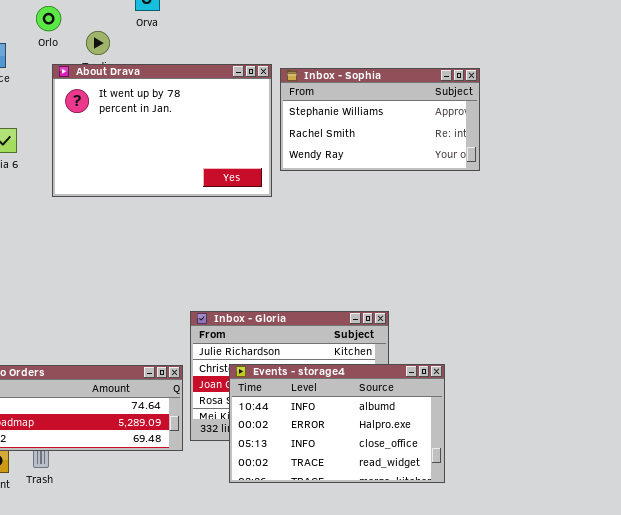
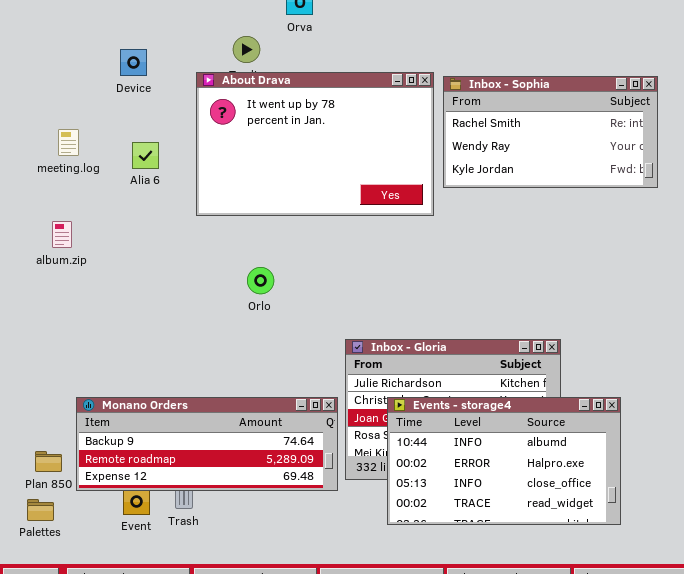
Orlo: [36,6,61,31] -> [247,267,274,294], moved
Inbox - Sophia: [280,68,480,171] -> [443,76,658,188], scrolled down 1 row

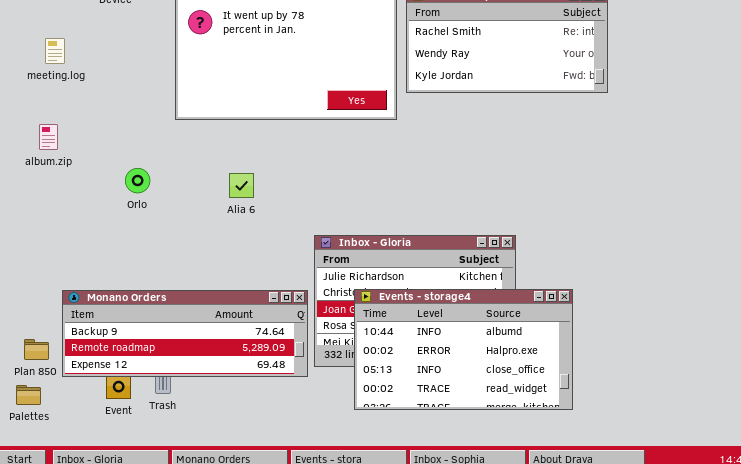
Alia 6: [132,142,159,169] -> [229,173,254,198], moved
Orlo: [247,267,274,294] -> [125,168,150,193], moved

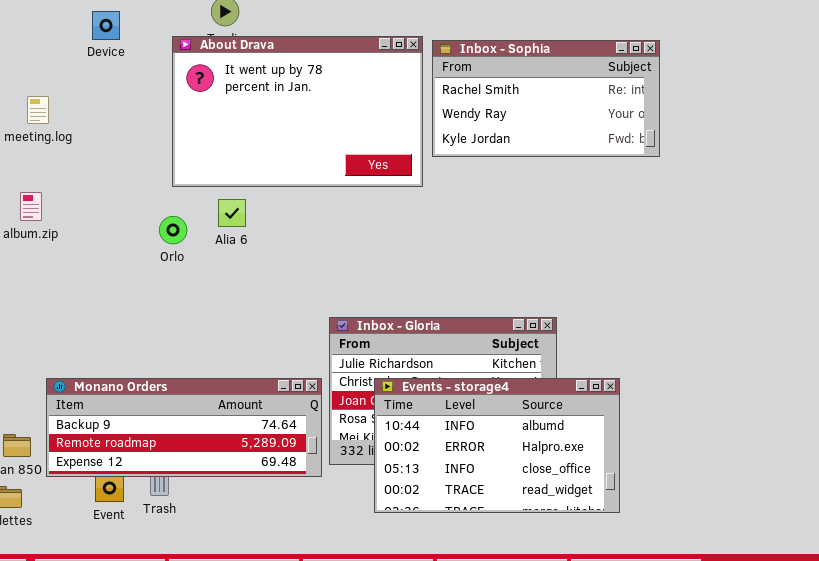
Orlo: [125,168,150,193] -> [159,216,187,244], moved
Alia 6: [229,173,254,198] -> [218,199,246,227], moved

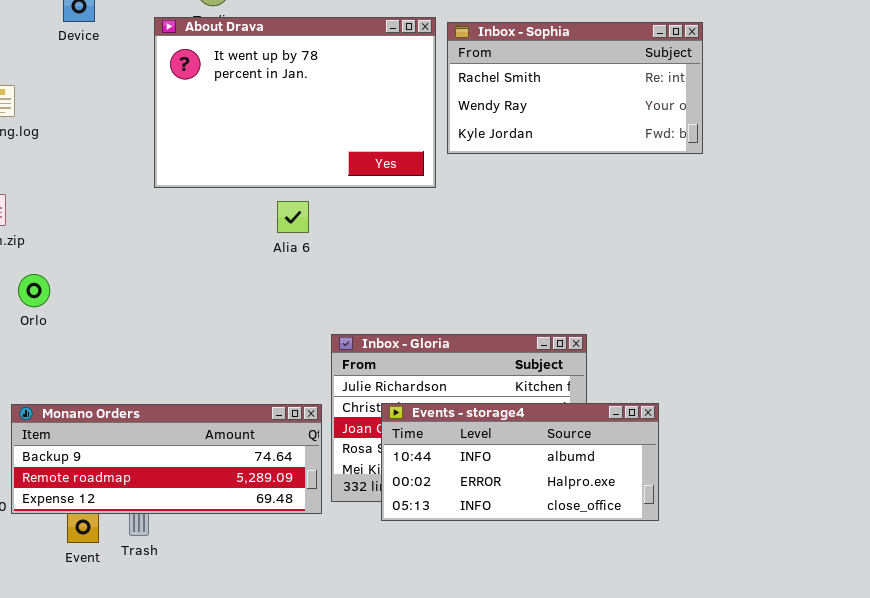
Alia 6: [218,199,246,227] -> [277,201,309,233], moved
Orlo: [159,216,187,244] -> [18,274,50,307], moved
Events - storage4: [374,378,620,513] -> [381,403,659,521], resized

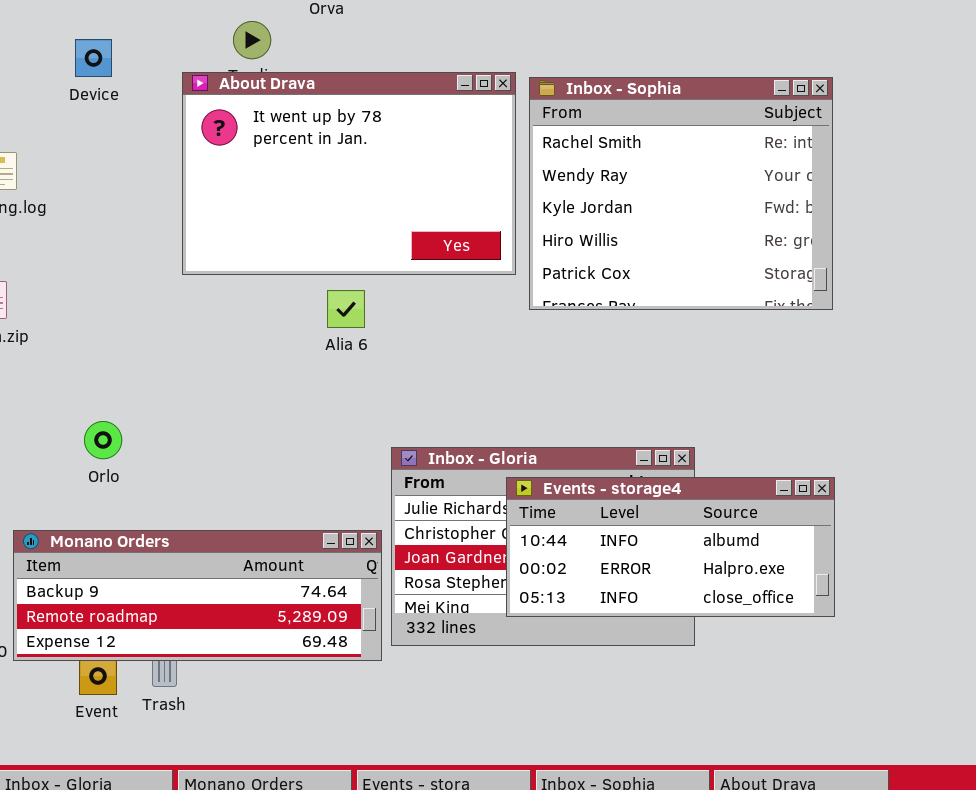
Inbox - Sophia: [447,22,703,154] -> [529,77,833,310], resized
Orlo: [18,274,50,307] -> [84,421,122,459], moved
Events - storage4: [381,403,659,521] -> [506,477,835,617], moved

